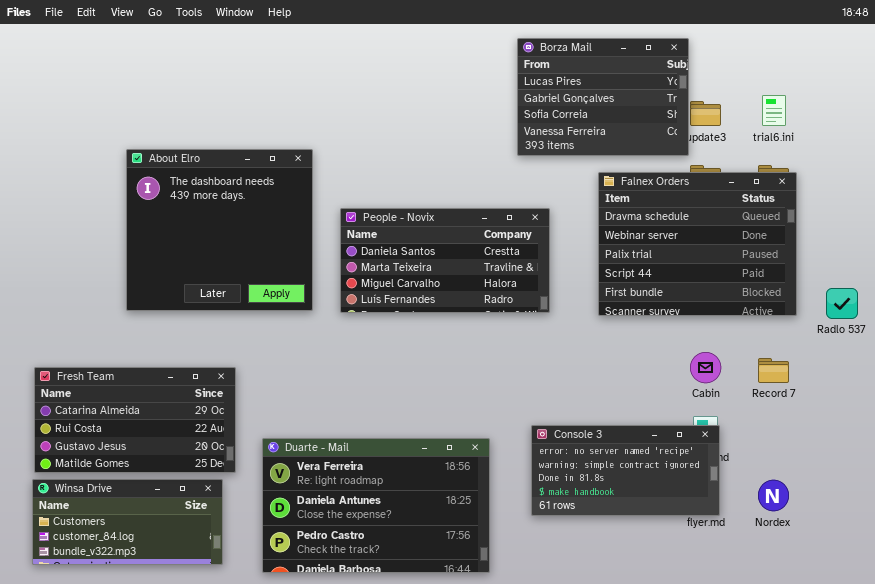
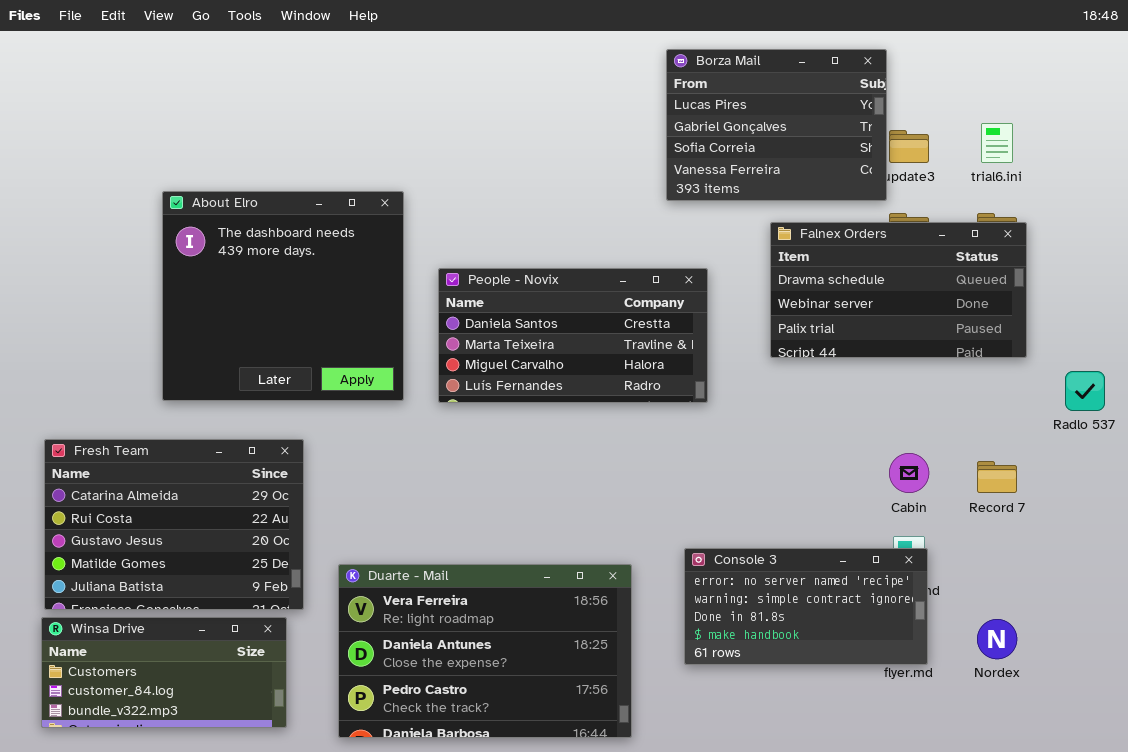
Falnex Orders: [598,172,797,316] -> [770,222,1027,358], resized
Fresh Team: [34,367,236,473] -> [44,439,304,610], resized

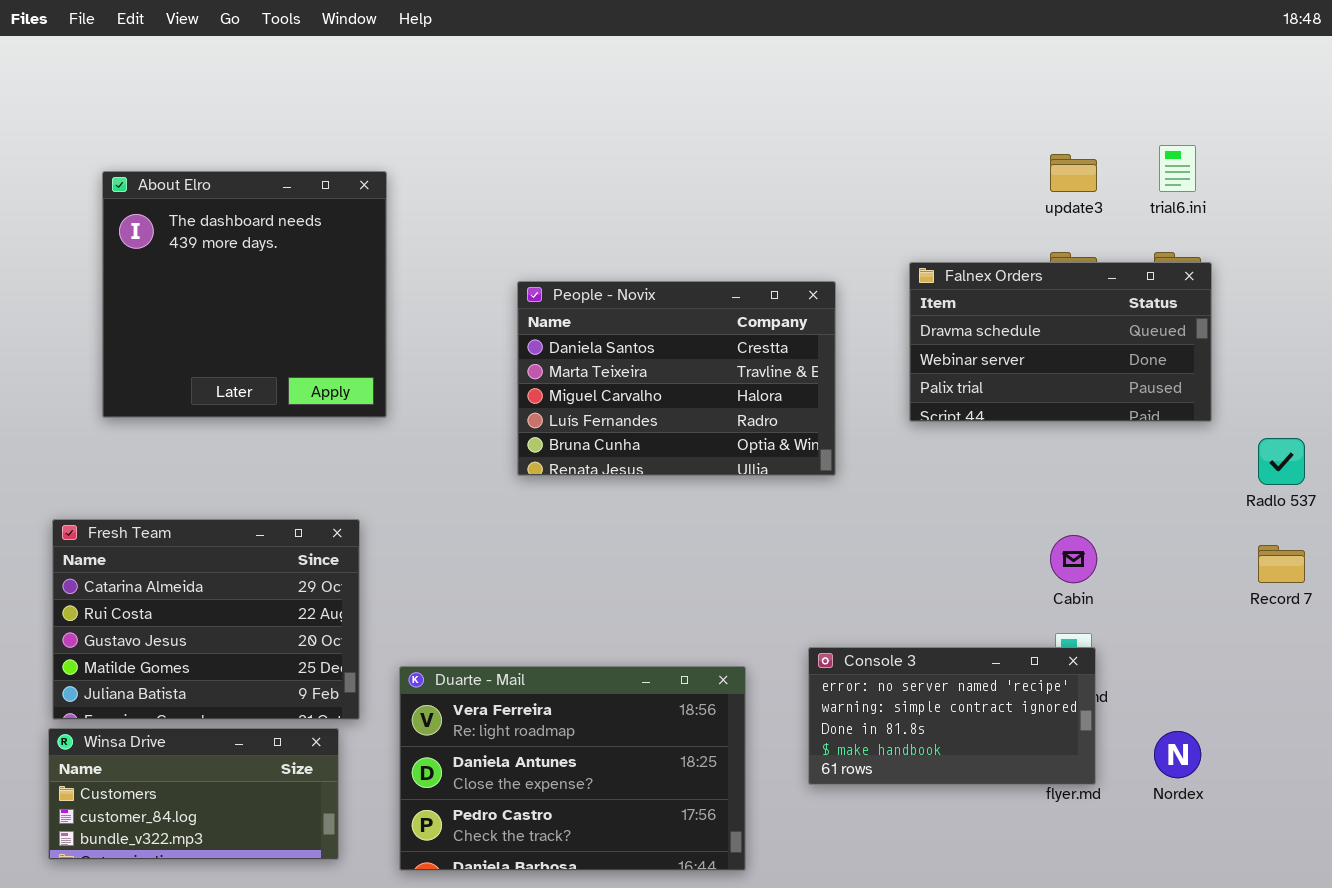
Borza Mail: [666,49,887,201] -> none, closed
About Elro: [162,191,404,401] -> [102,171,387,418], moved
People - Novix: [438,268,708,403] -> [517,281,836,476], resized
Record 7: [977,461,1017,493] -> [1258,545,1305,583], moved

